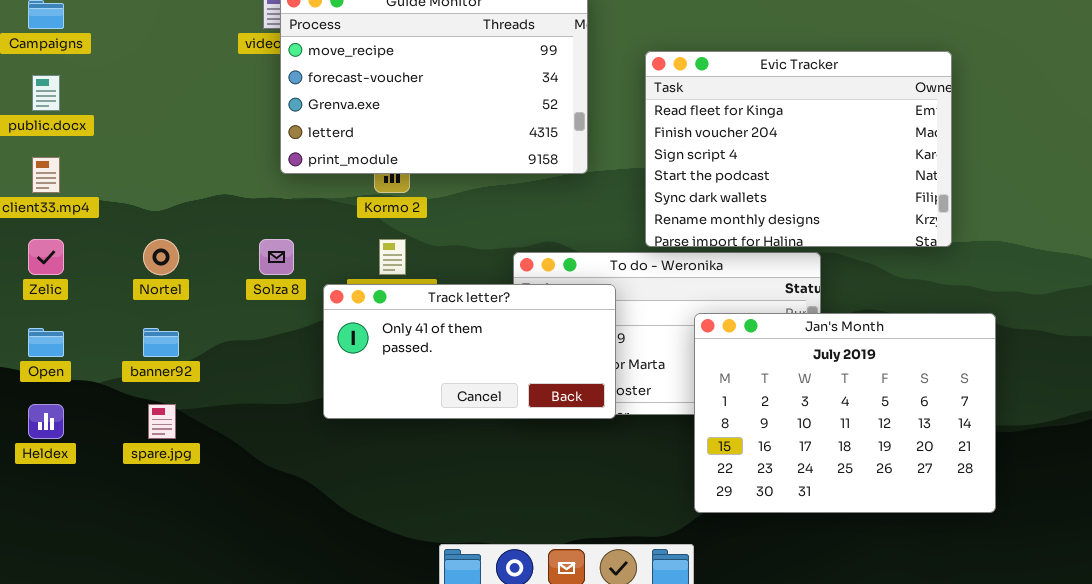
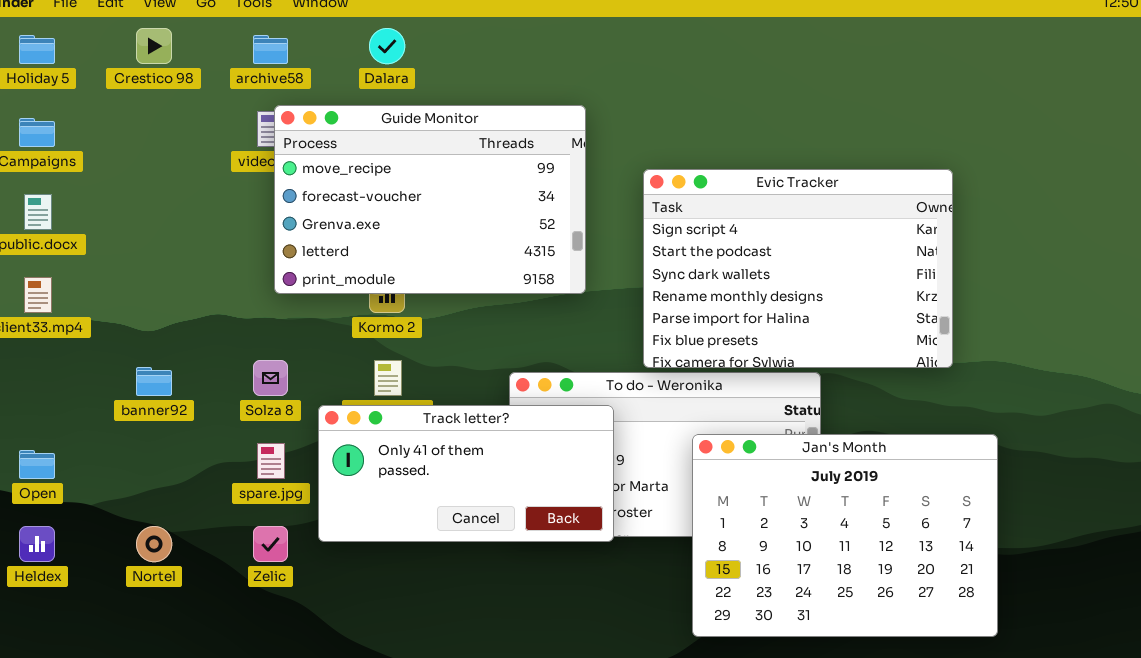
Evic Tracker: [645,51,952,247] -> [643,169,953,368], scrolled down 2 rows
Zelic: [28,239,64,275] -> [253,526,288,562], moved
Nortel: [143,239,179,275] -> [136,526,172,562], moved
banner92: [143,328,179,357] -> [136,367,172,396], moved
spare.jpg: [148,404,176,439] -> [257,443,285,479], moved

